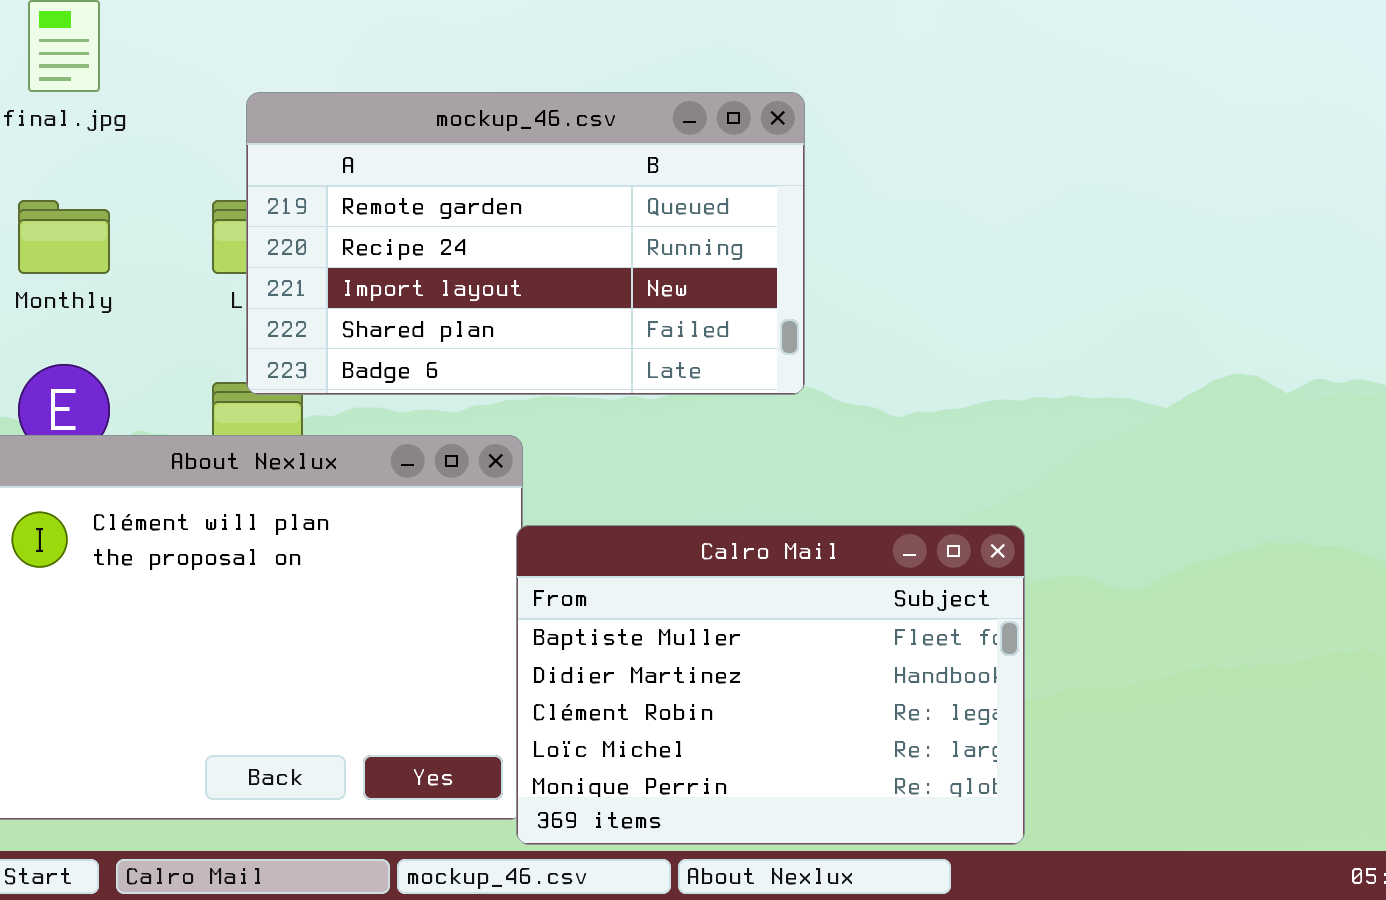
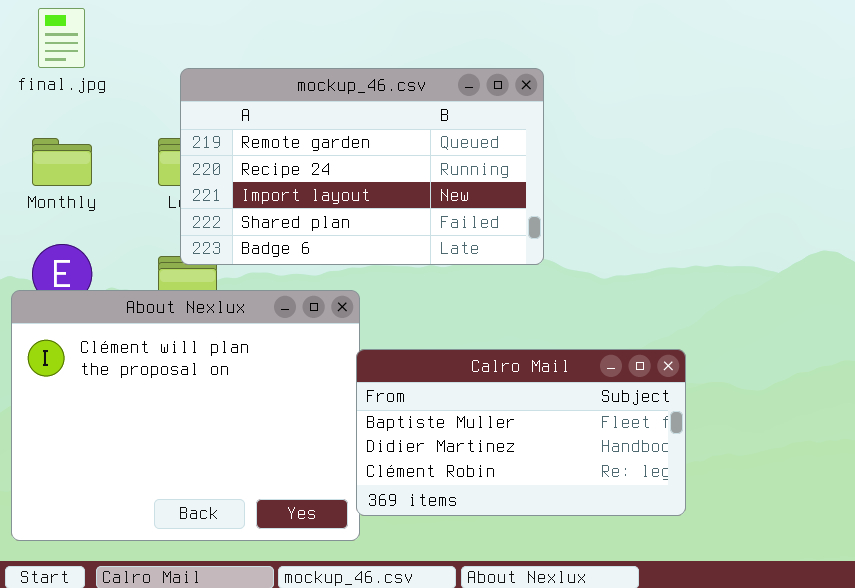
Calro Mail: [516,525,1025,845] -> [356,349,686,516], resized

